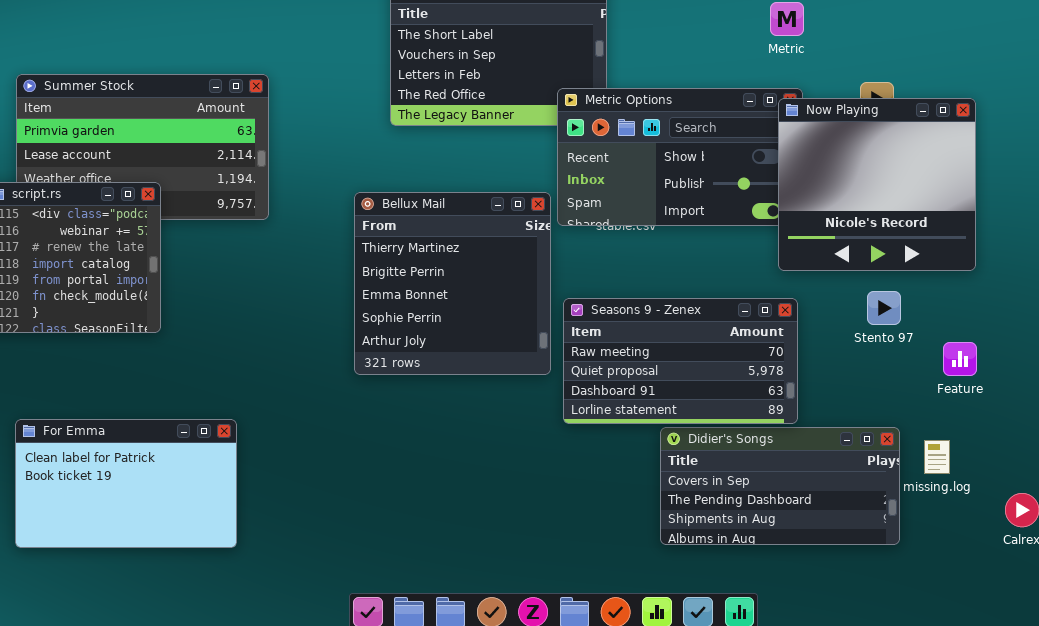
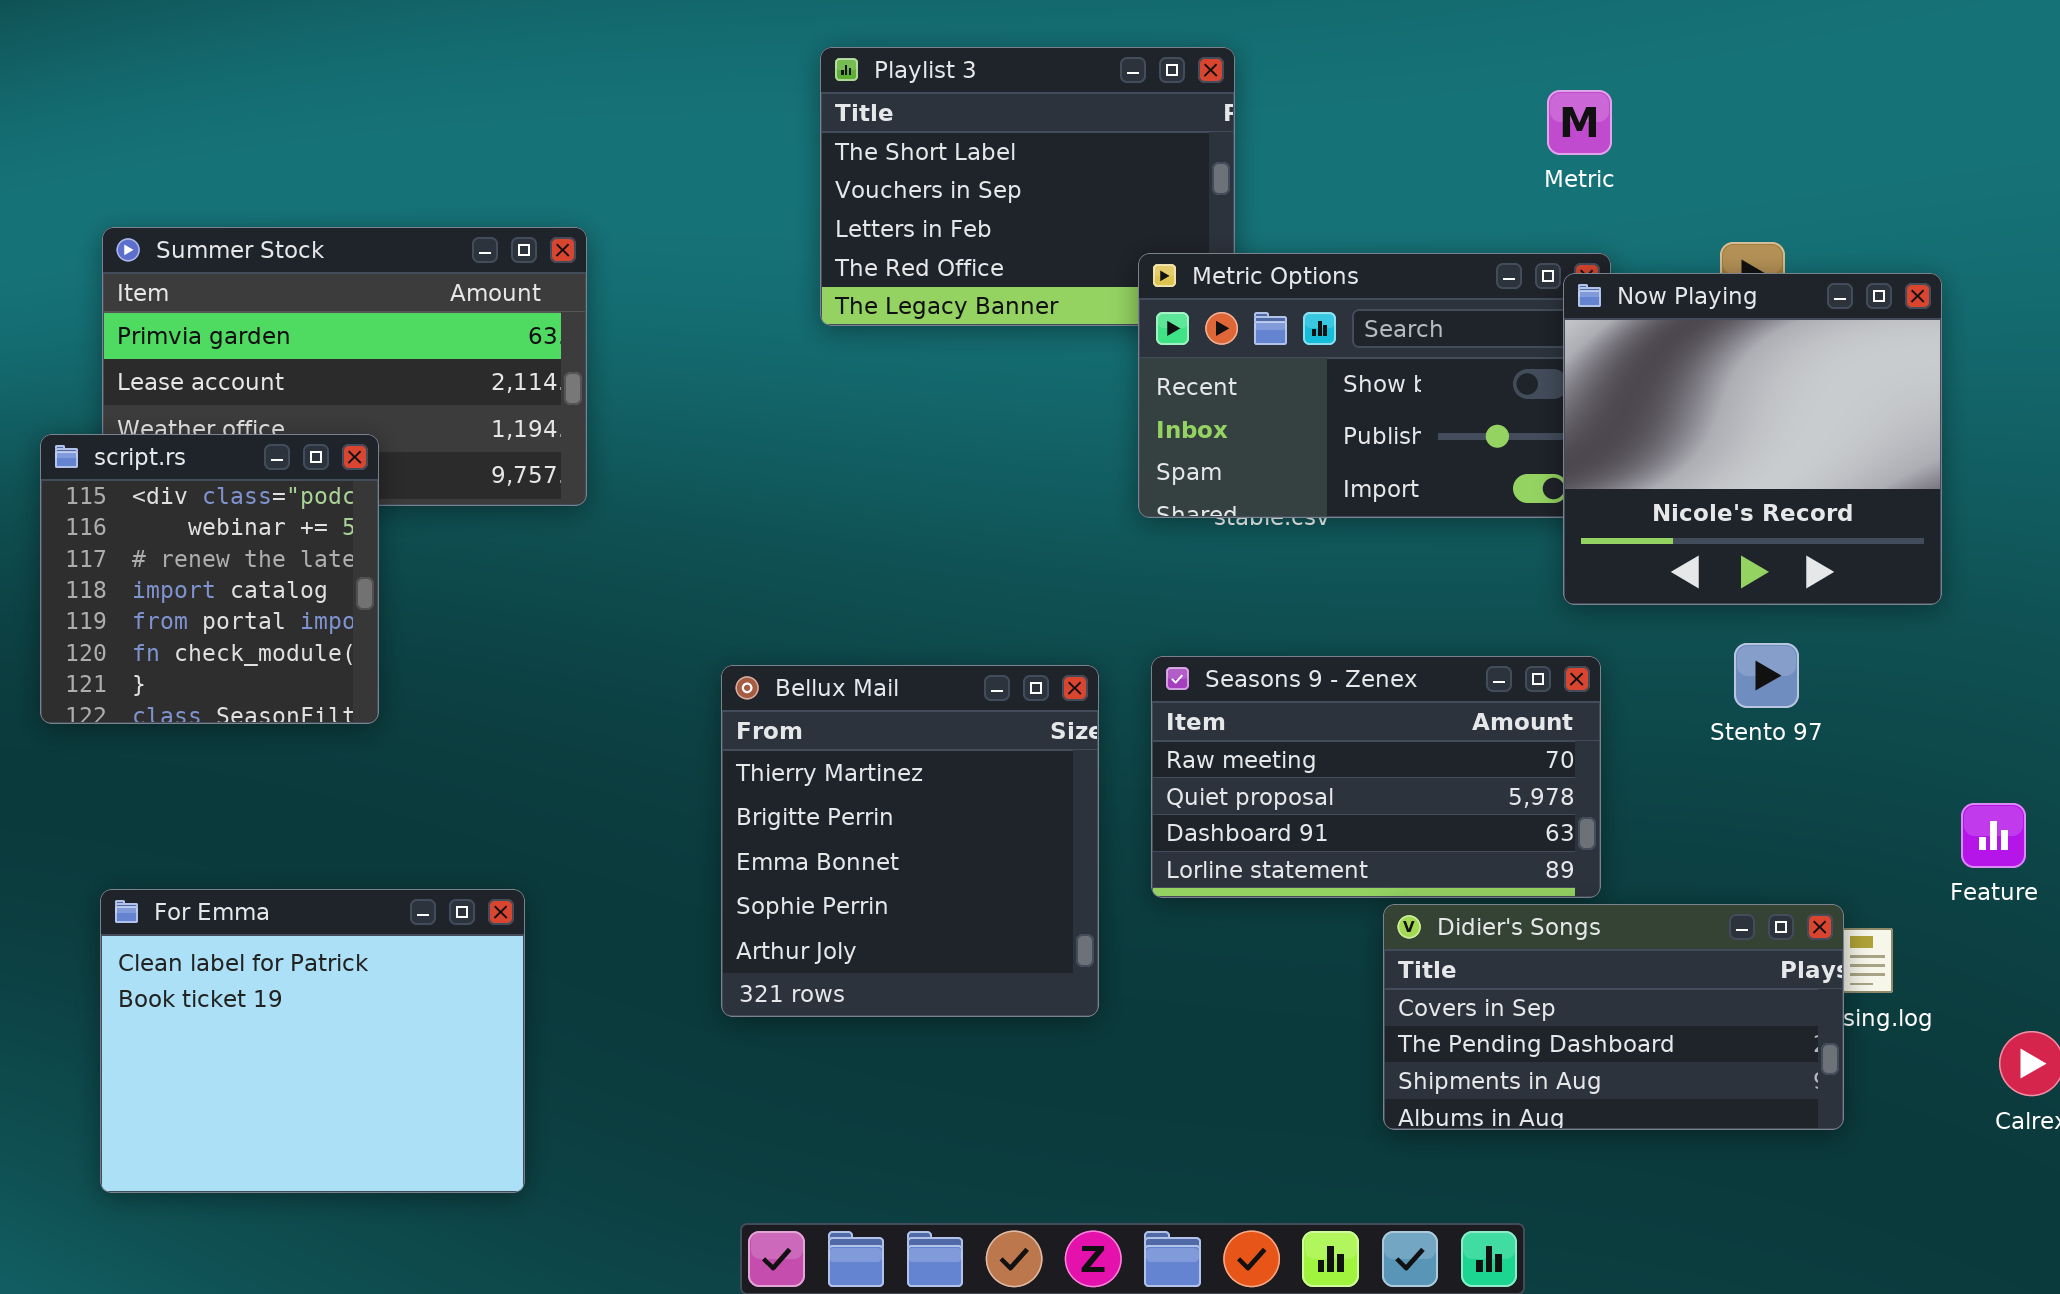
Bellux Mail: [354,192,551,375] -> [721,665,1099,1017], moved
Feature: [943,342,977,376] -> [1961,803,2026,868], moved
For Emma: [15,419,237,548] -> [100,889,525,1193], resized
Didier's Songs: [660,427,900,545] -> [1383,904,1844,1130], moved

